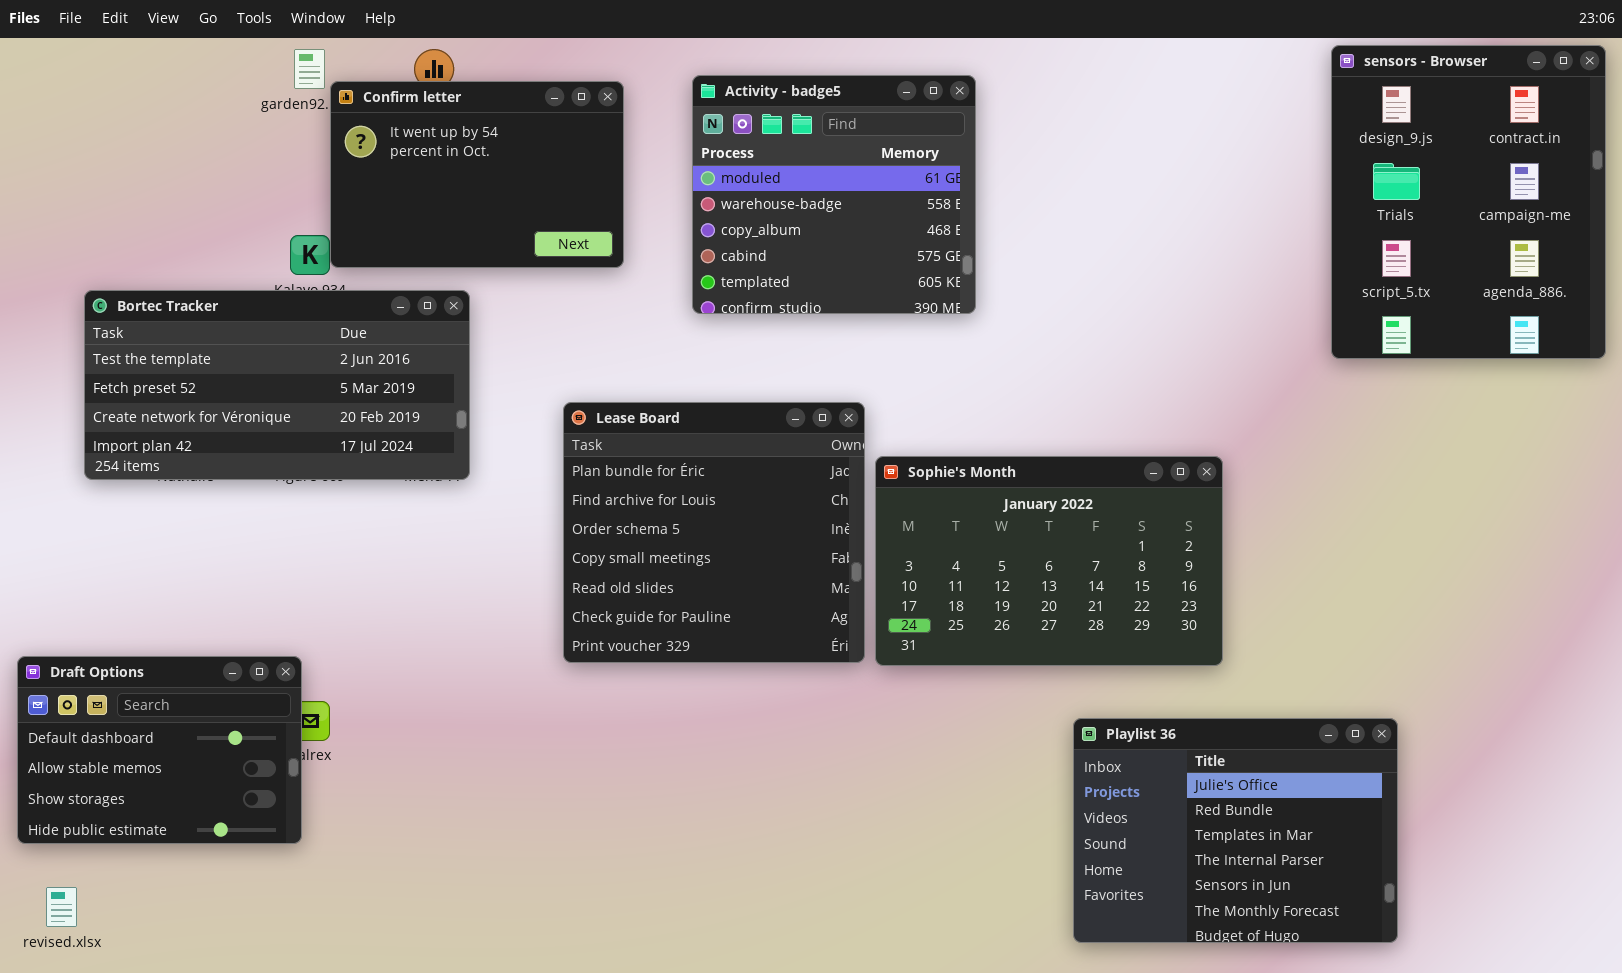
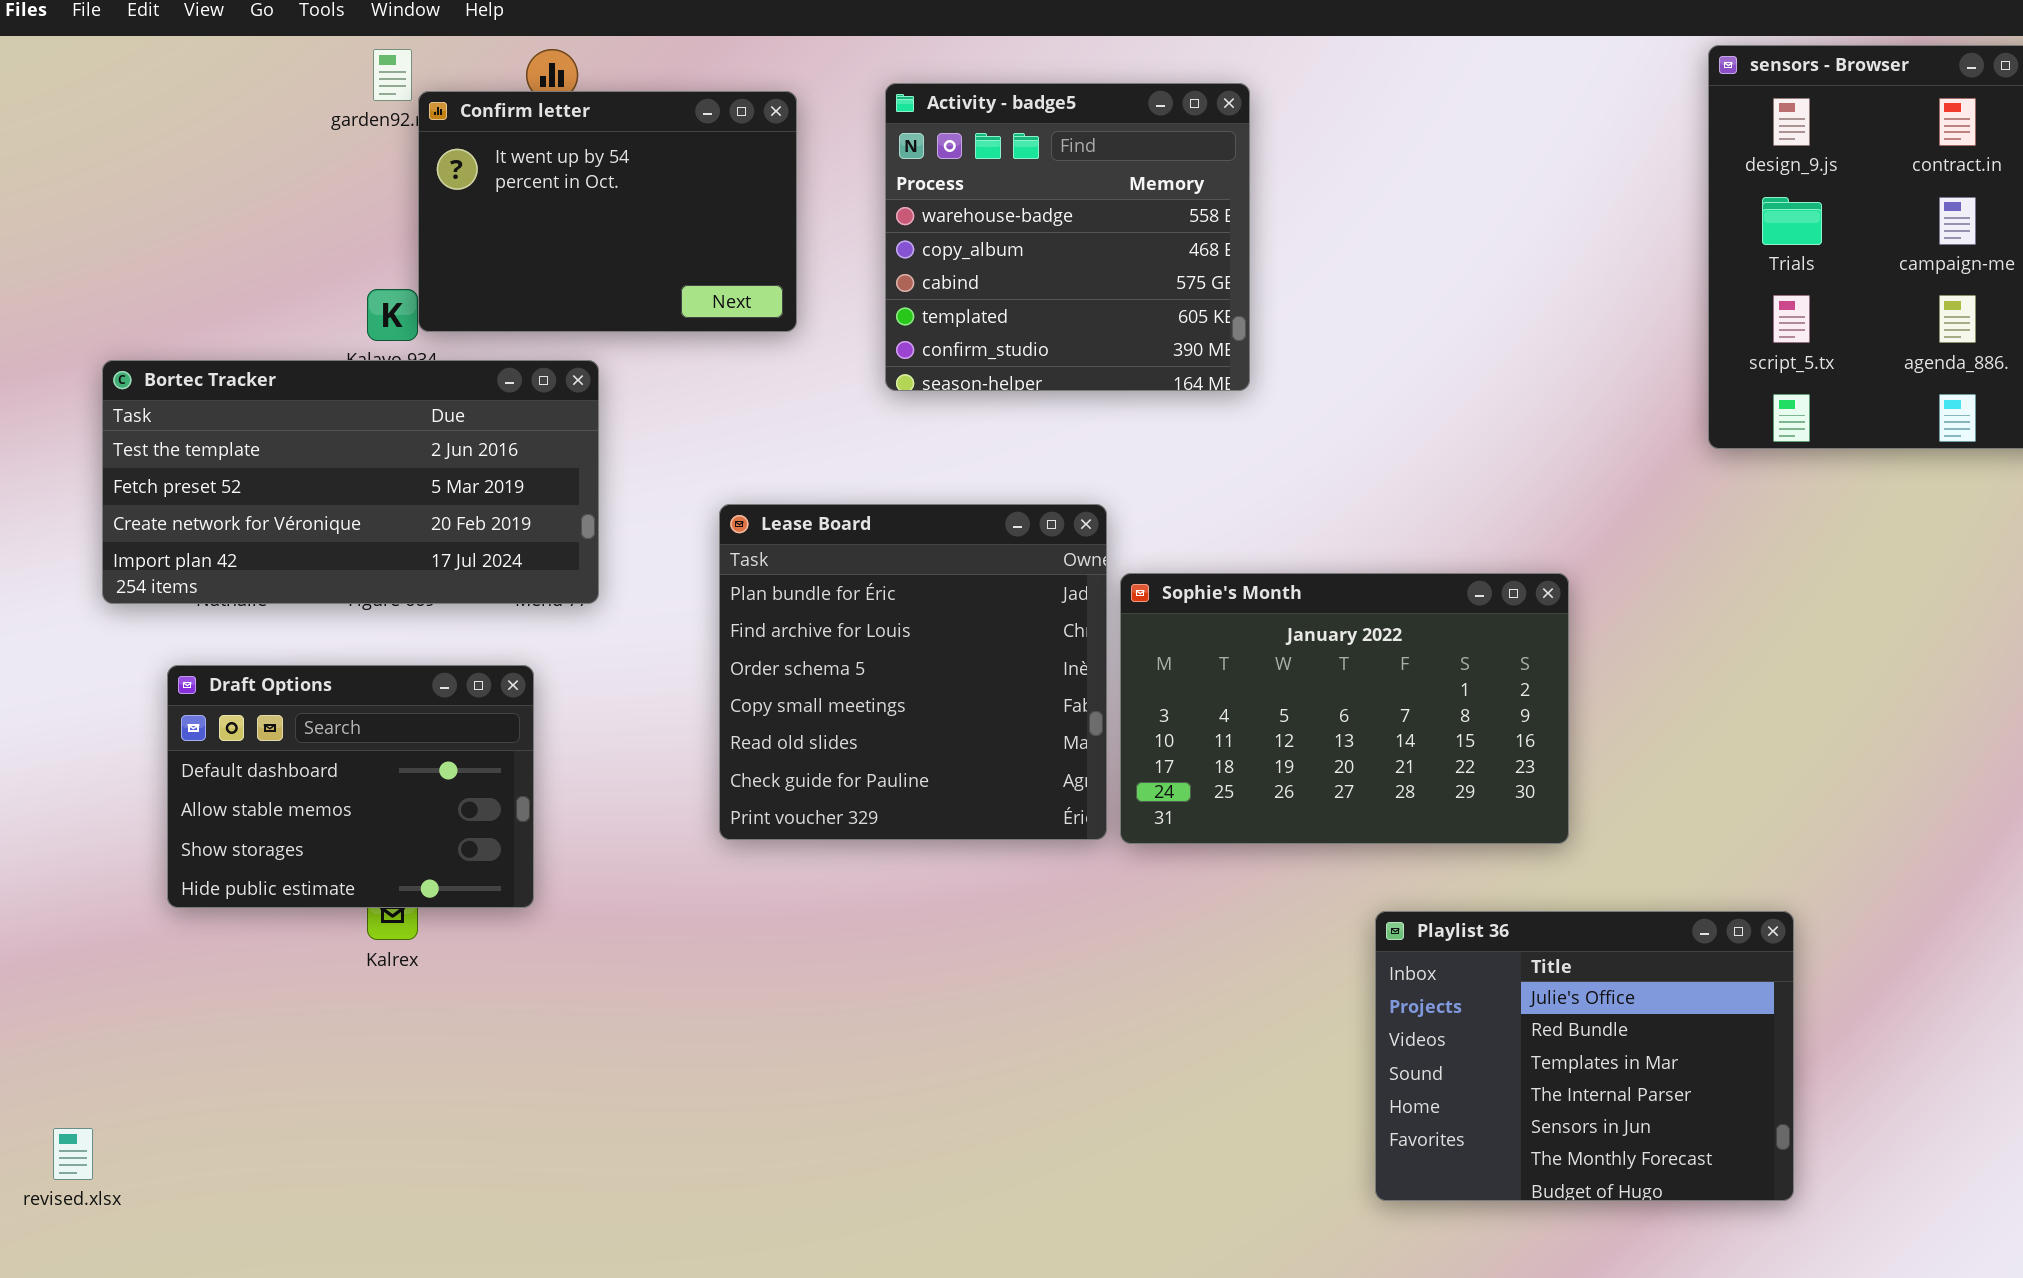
Activity - badge5: [692,75,976,314] -> [885,83,1250,391], scrolled down 1 row
Draft Options: [17,656,302,844] -> [167,665,534,908], moved

